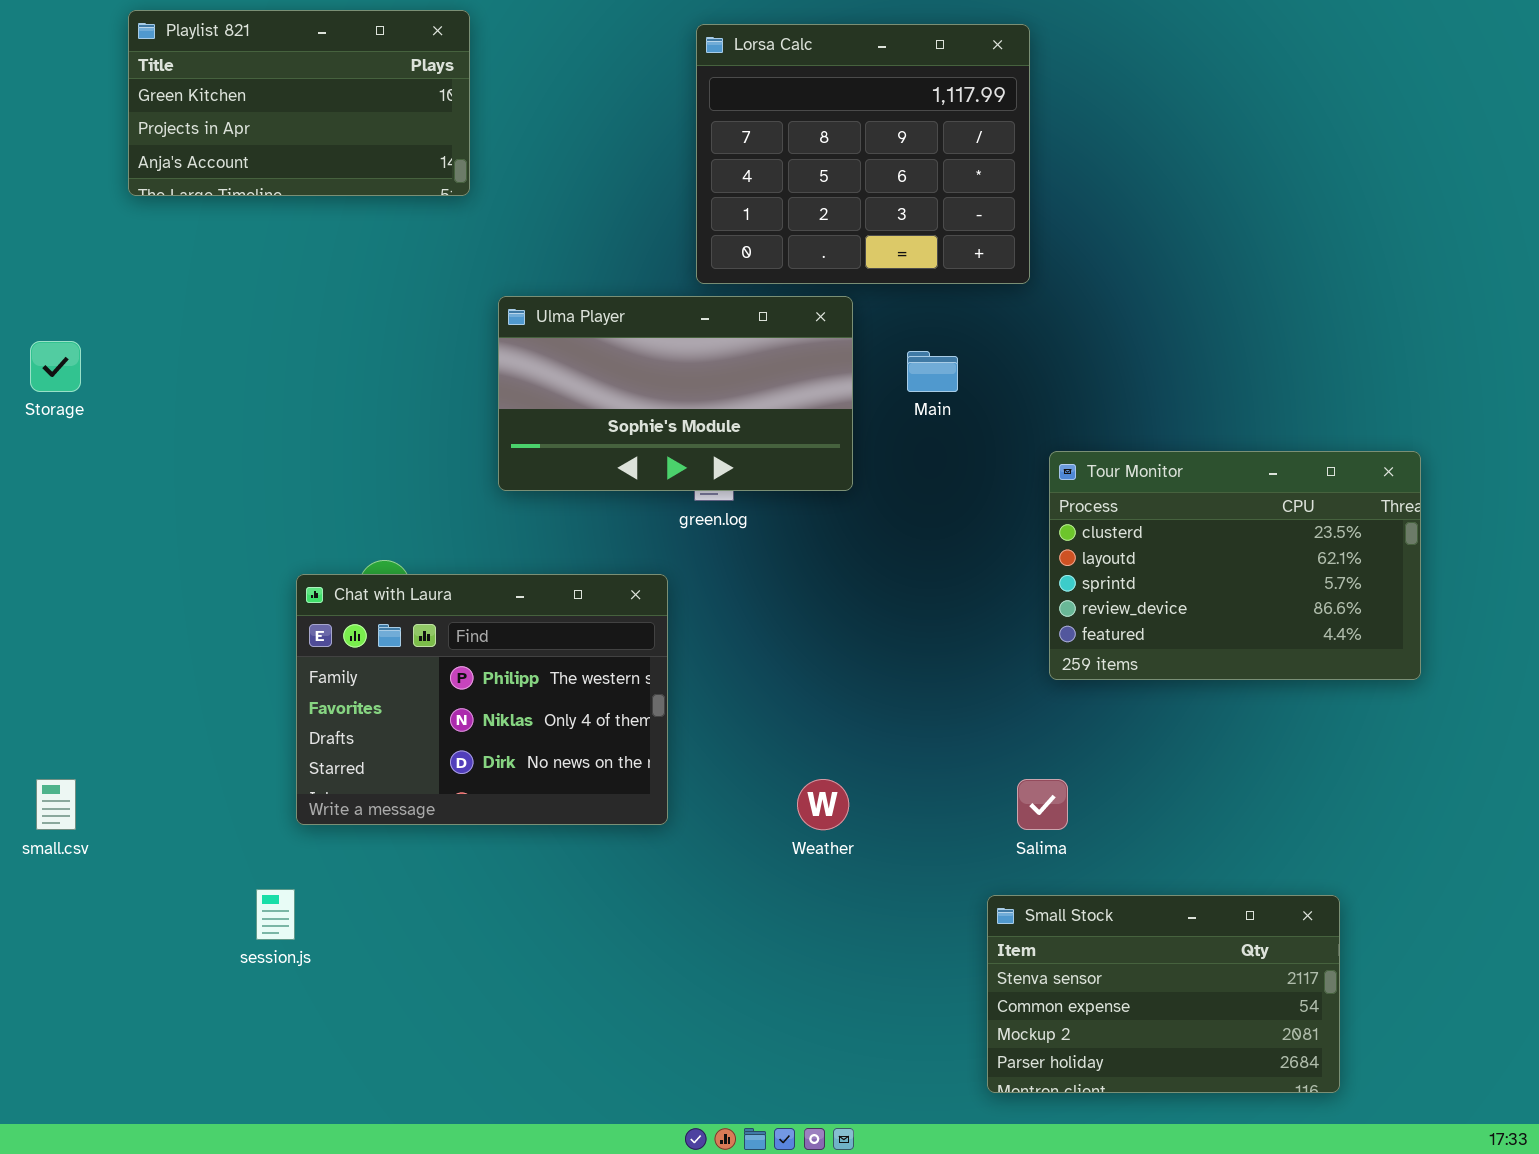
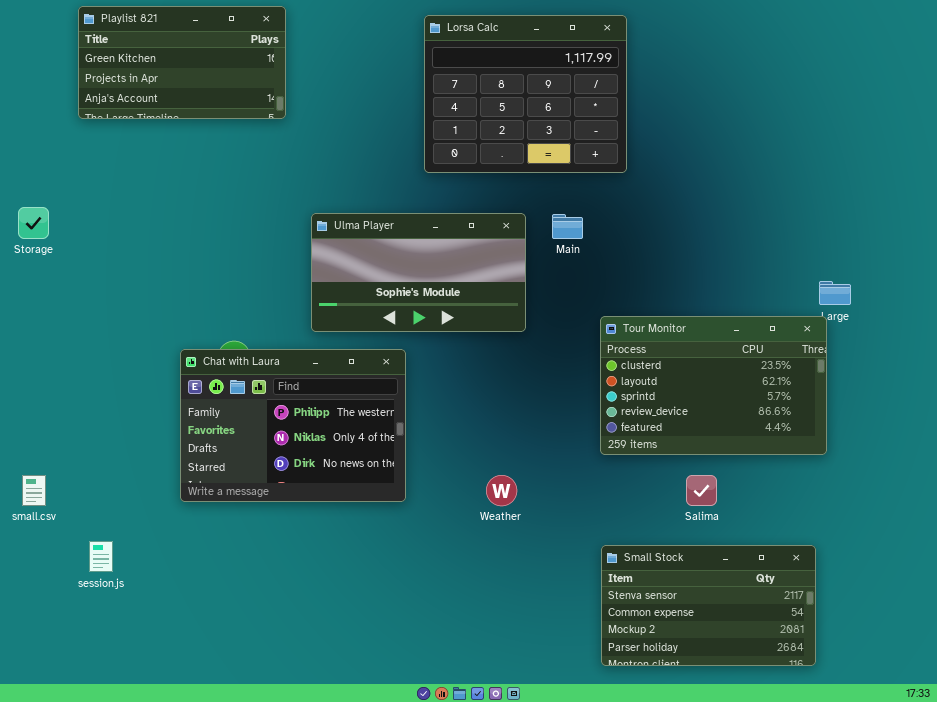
Ulma Player: [498,296,853,491] -> [311,213,526,332], moved
Tour Monitor: [1049,451,1421,680] -> [600,316,827,455], moved
Salima: [1017,779,1068,830] -> [686,475,717,506], moved
session.js: [256,889,295,940] -> [89,541,113,572], moved

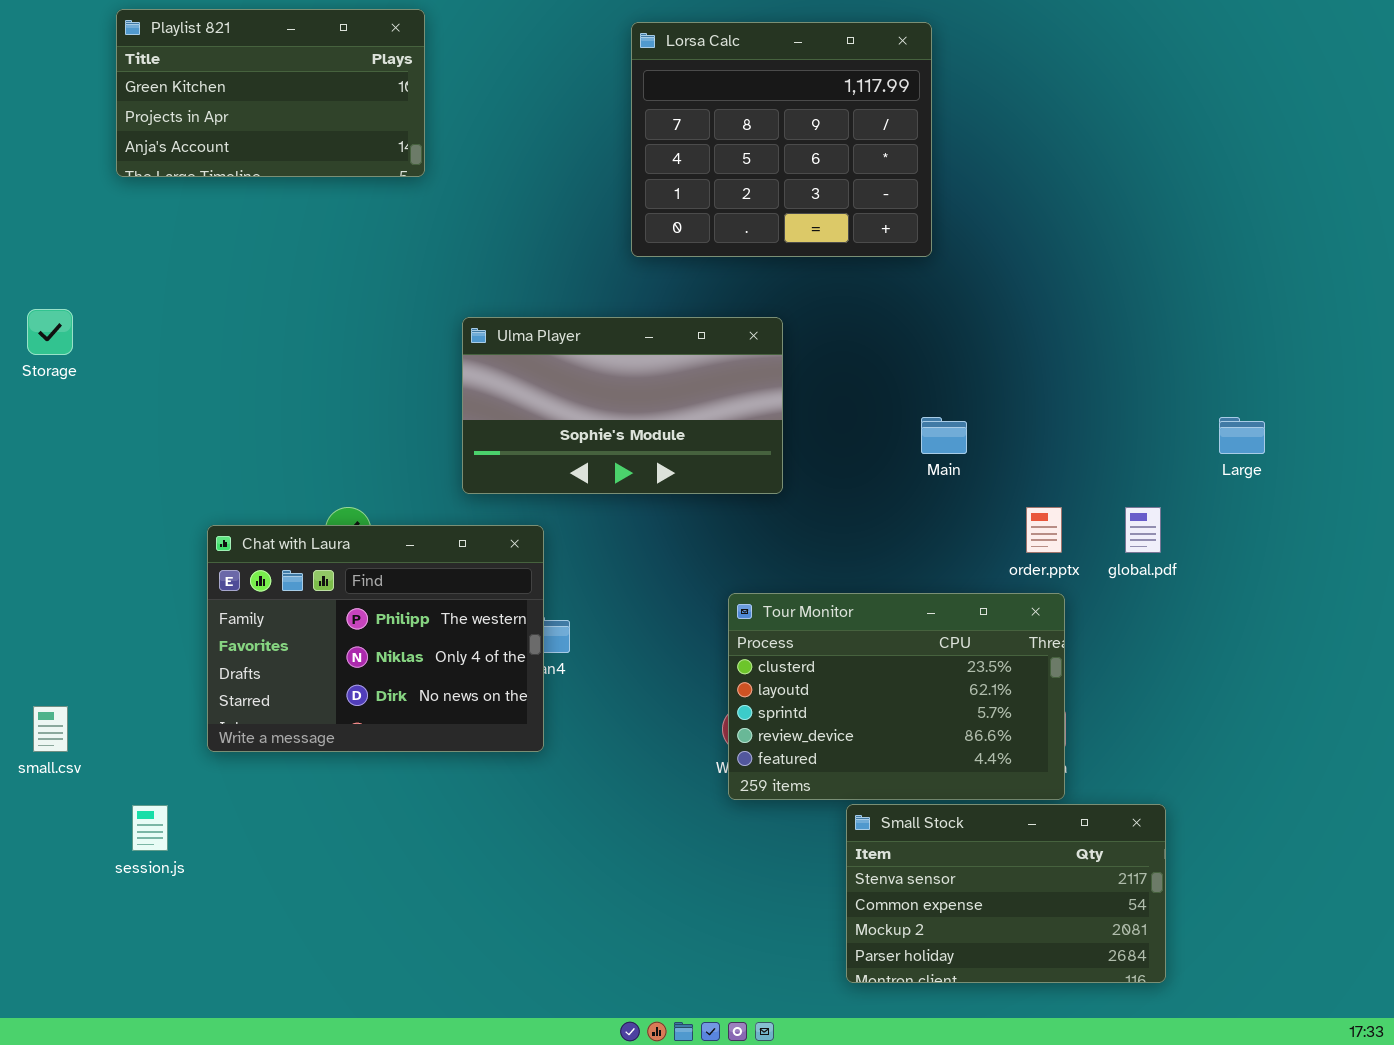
Main: [552,214,583,239] -> [921,417,967,454], moved
Tour Monitor: [600,316,827,455] -> [728,593,1065,800], moved
Chat with Laura: [180,349,406,502] -> [207,525,544,752], moved
Small Stock: [601,545,816,666] -> [846,804,1166,983], moved

